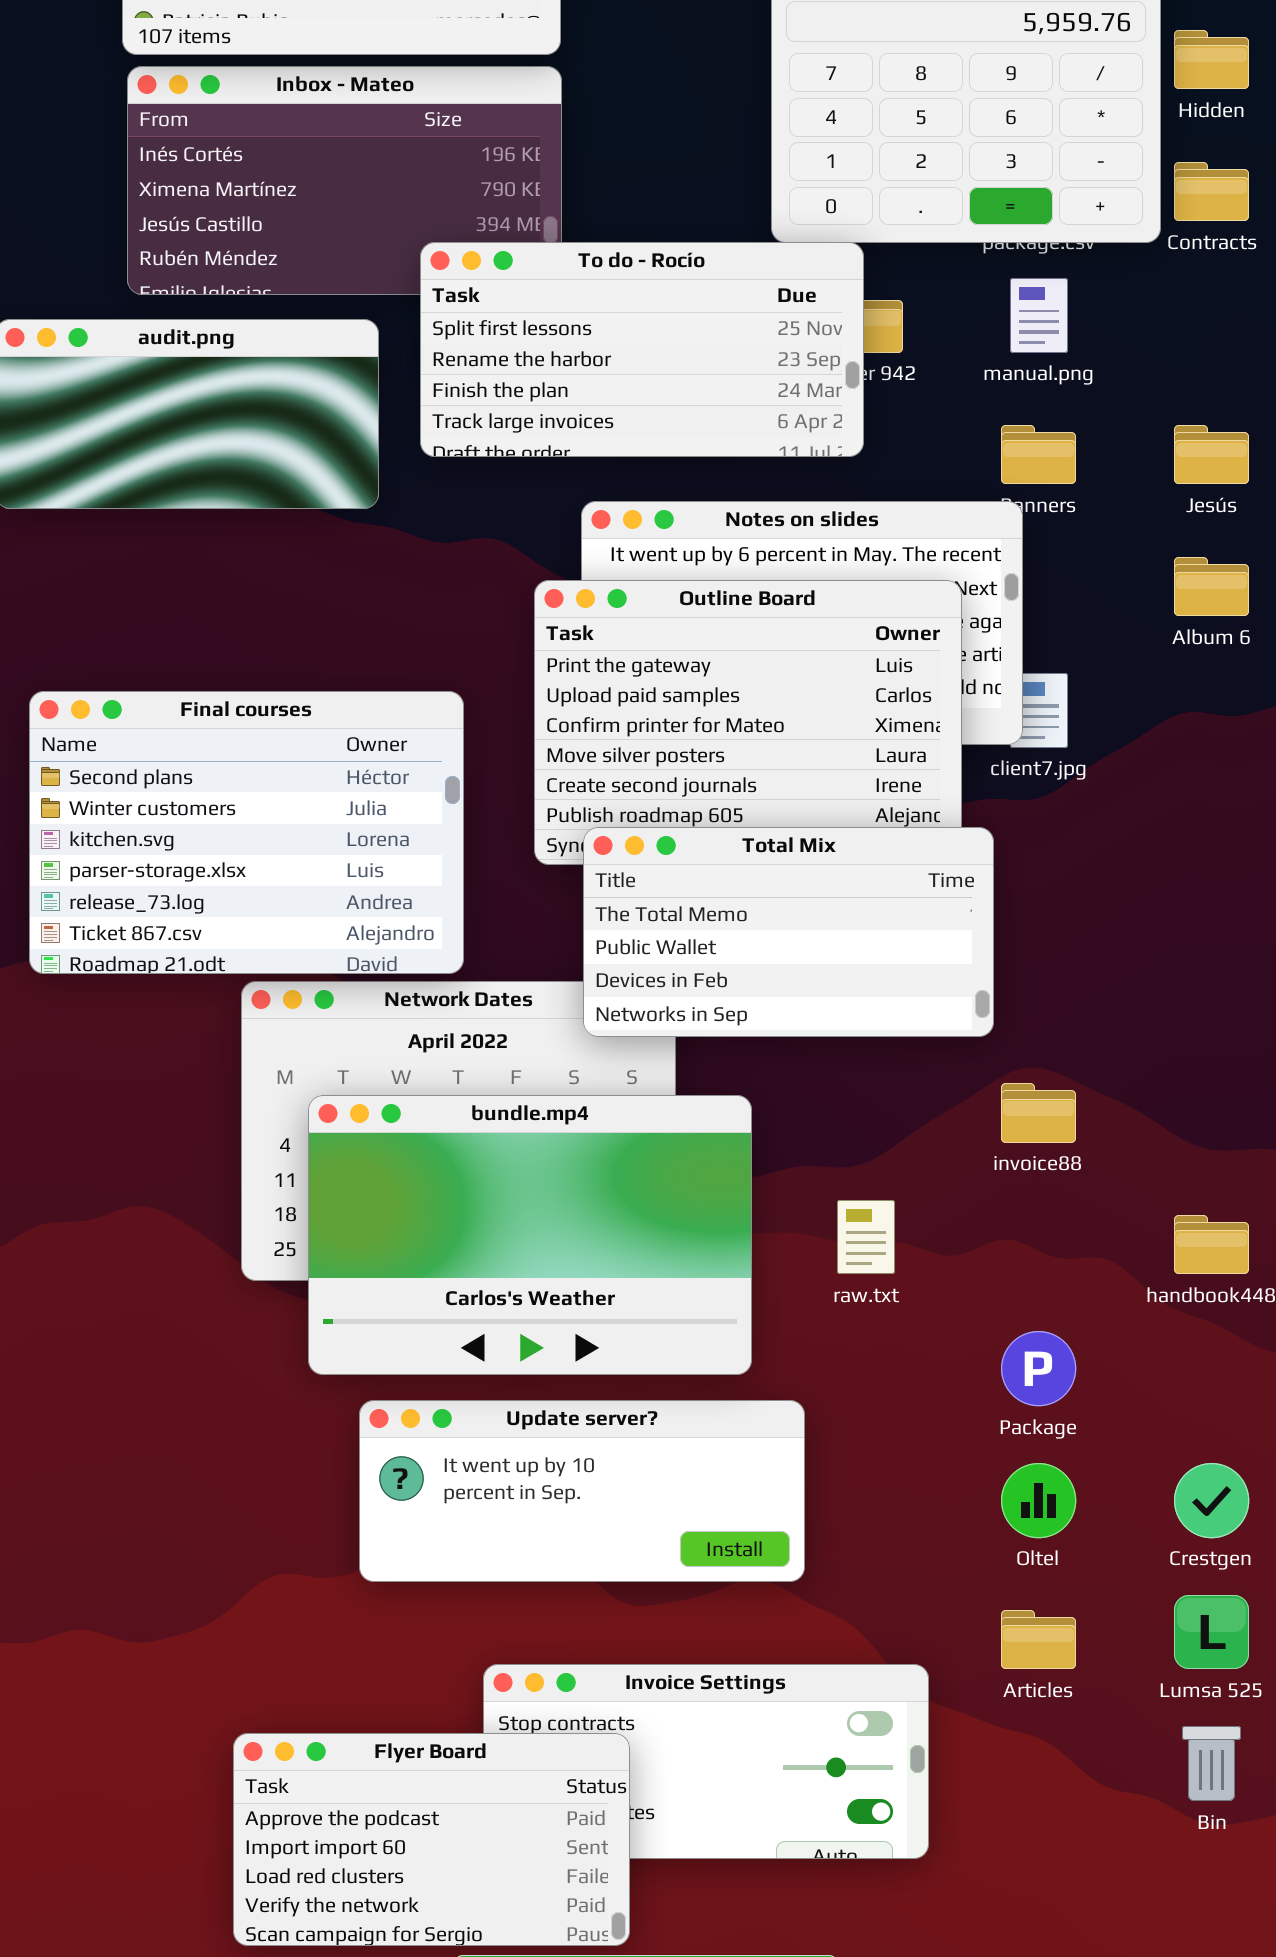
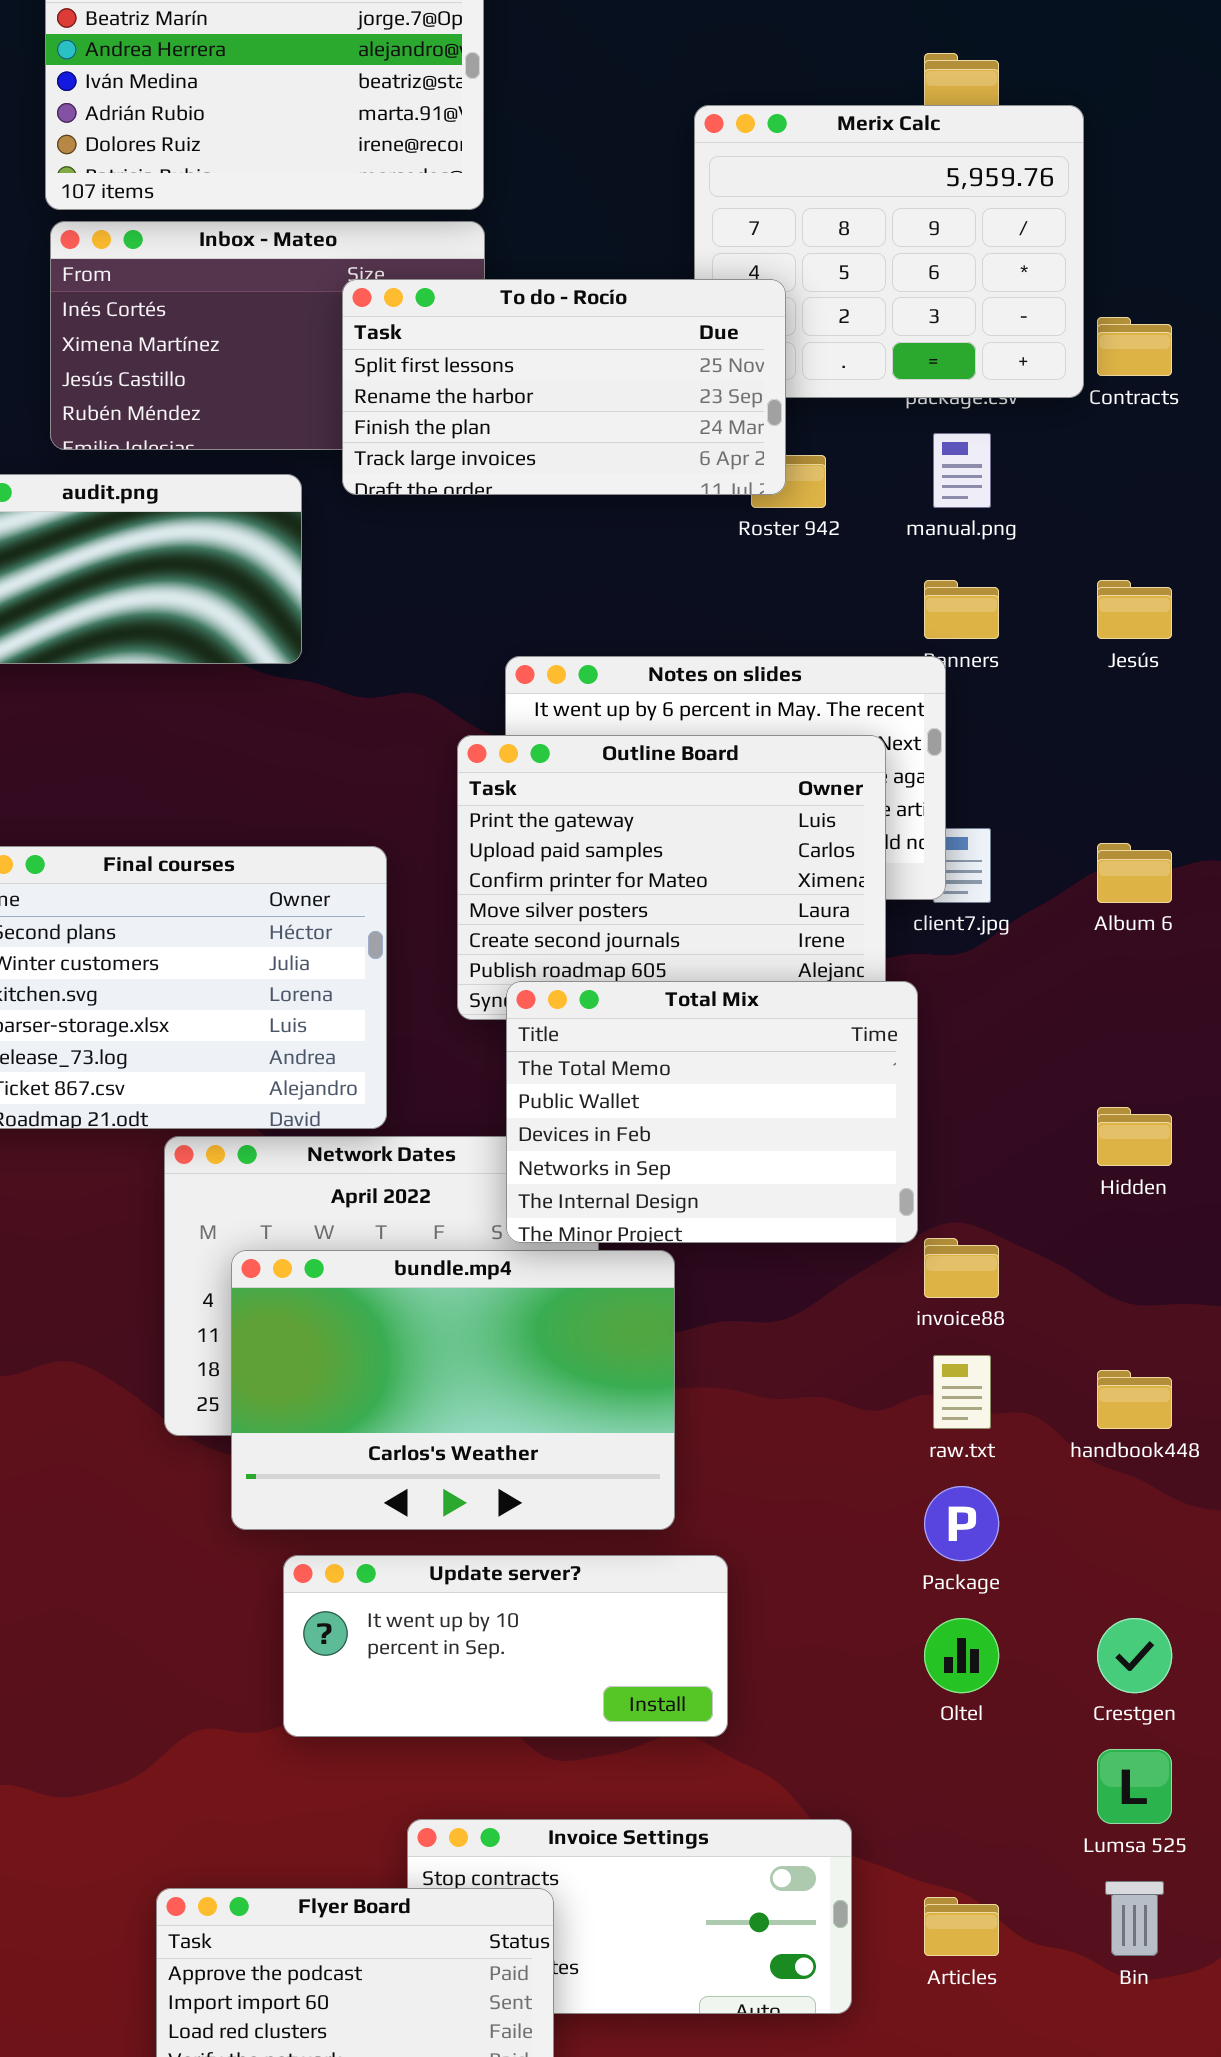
Hidden: [1174,30,1249,89] -> [1097,1107,1172,1166], moved
To do - Rocío: [420,242,864,457] -> [342,279,786,495], moved
Album 6: [1174,557,1249,616] -> [1097,843,1172,903], moved
Total Mix: [583,827,994,1037] -> [506,981,918,1243], resized
raw.txt: [837,1200,895,1274] -> [933,1355,991,1429], moved
Articles: [1001,1610,1076,1669] -> [924,1897,999,1956], moved

